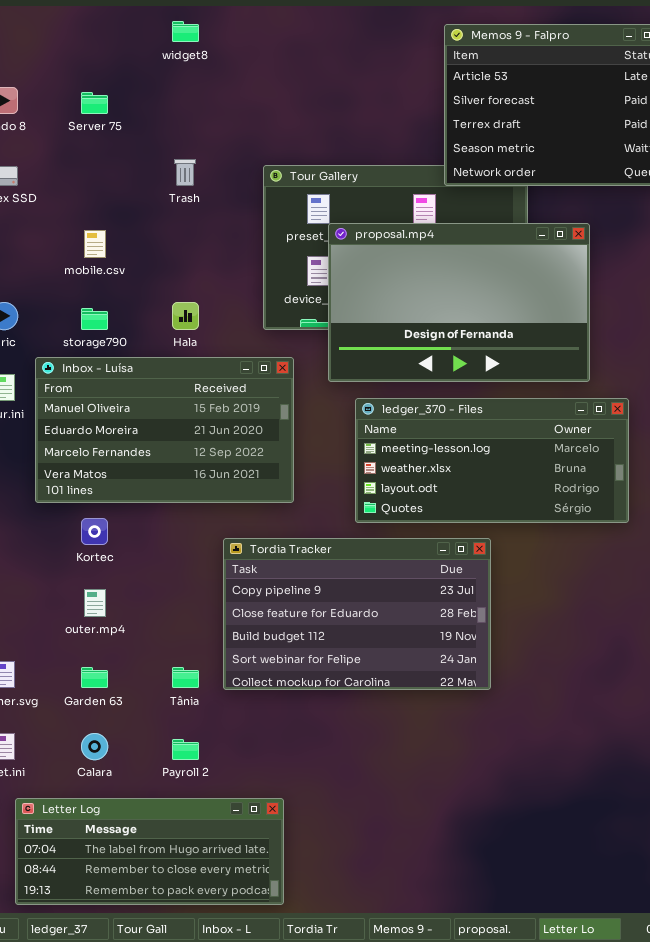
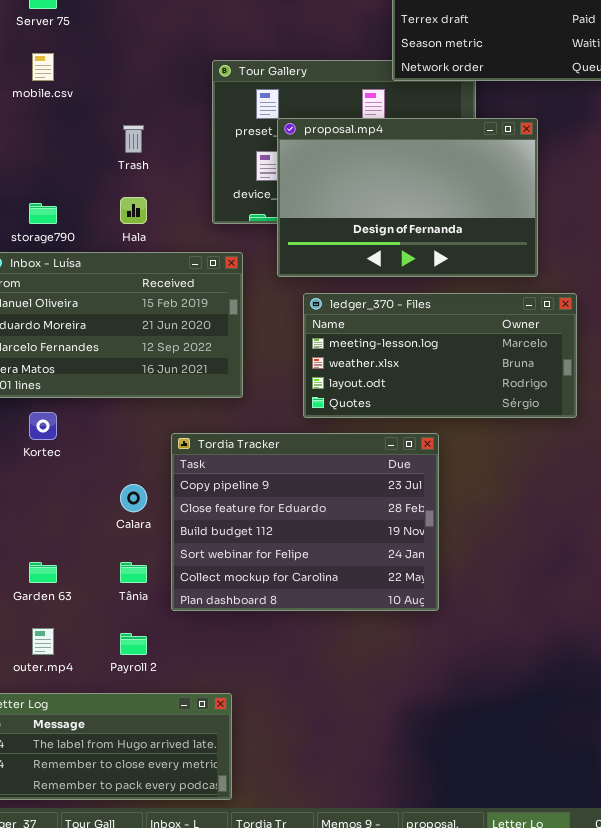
Trash: [174,159,196,186] -> [123,125,144,153], moved
mobile.csv: [84,230,106,258] -> [32,53,54,81], moved
Tordia Tracker: [223,538,491,690] -> [171,433,439,611], resized
outer.mp4: [84,589,106,617] -> [32,628,54,655], moved
Calara: [81,733,108,760] -> [120,484,147,512], moved

